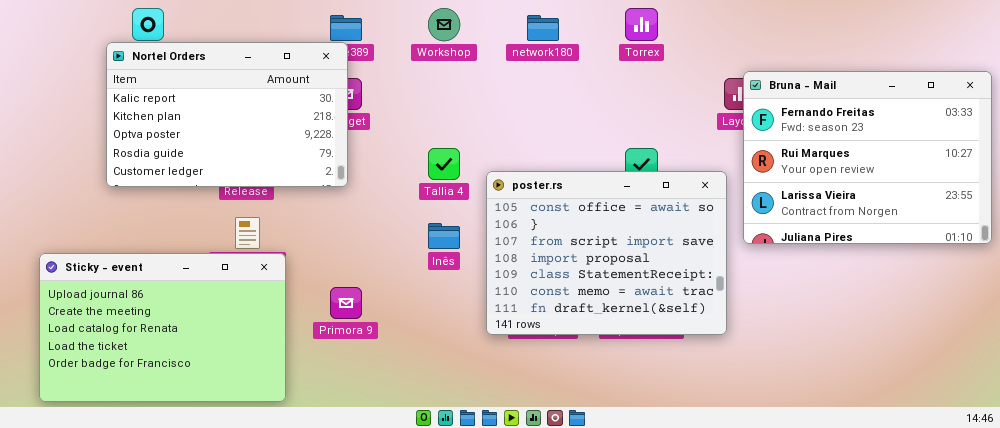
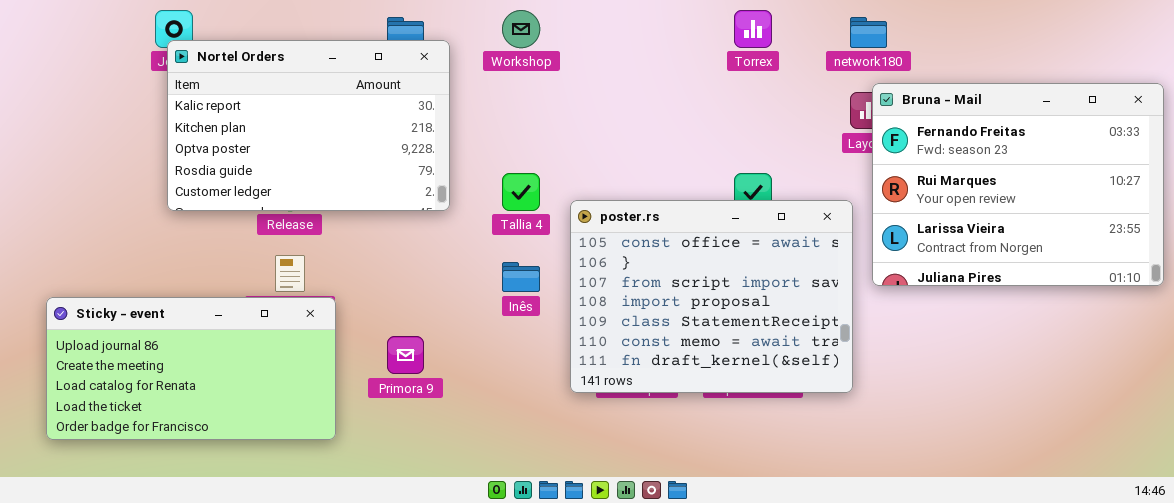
network180: [527,15,559,41] -> [850,17,887,48], moved
Nortel Orders: [106,42,348,187] -> [167,40,450,211], moved
Sticky - event: [39,253,286,402] -> [46,297,336,440], resized

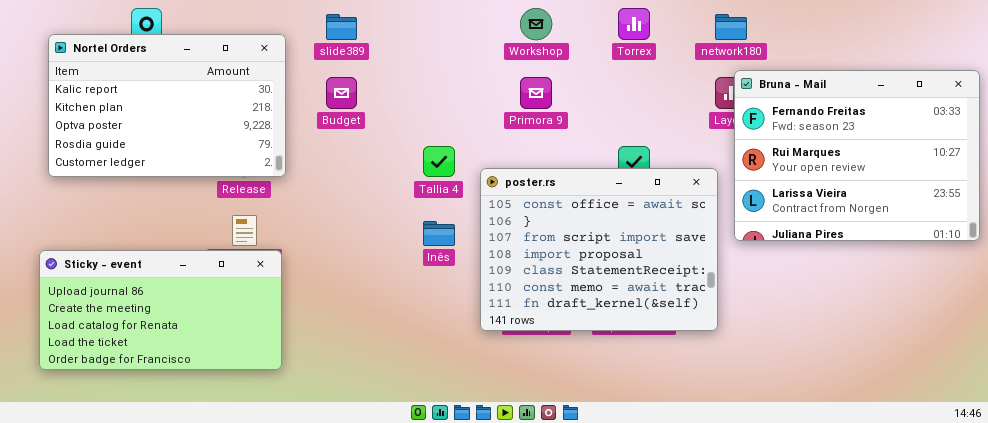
Workshop: [502,10,540,48] -> [520,8,552,40], moved
Nortel Orders: [167,40,450,211] -> [48,34,286,177], moved
Primora 9: [387,336,424,374] -> [520,77,552,109], moved

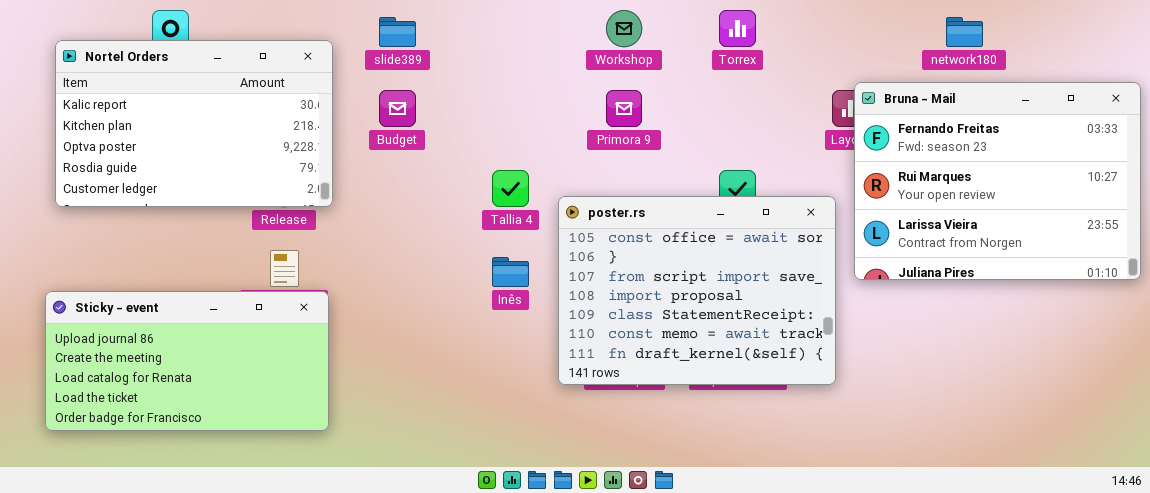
network180: [715,14,747,40] -> [946,17,983,47], moved

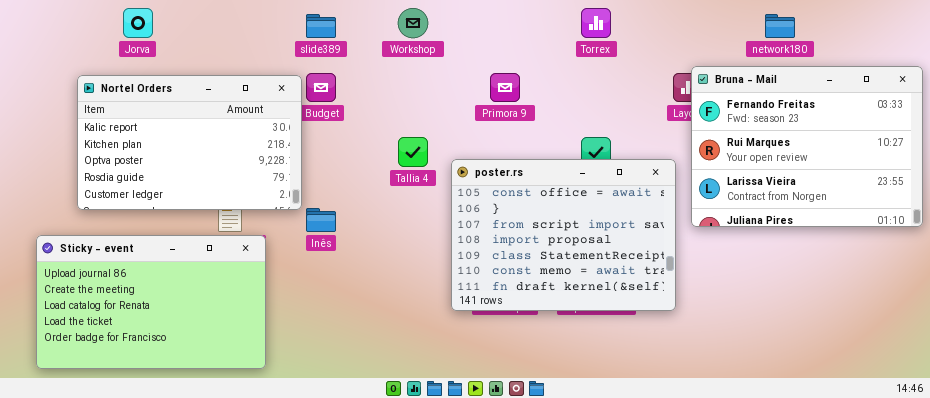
Workshop: [606,10,642,47] -> [398,8,428,38], moved
Nortel Orders: [55,40,333,207] -> [77,75,302,210], moved
Inês: [492,257,529,287] -> [306,208,336,232], moved
Sticky - event: [45,291,329,431] -> [36,235,266,369], resized

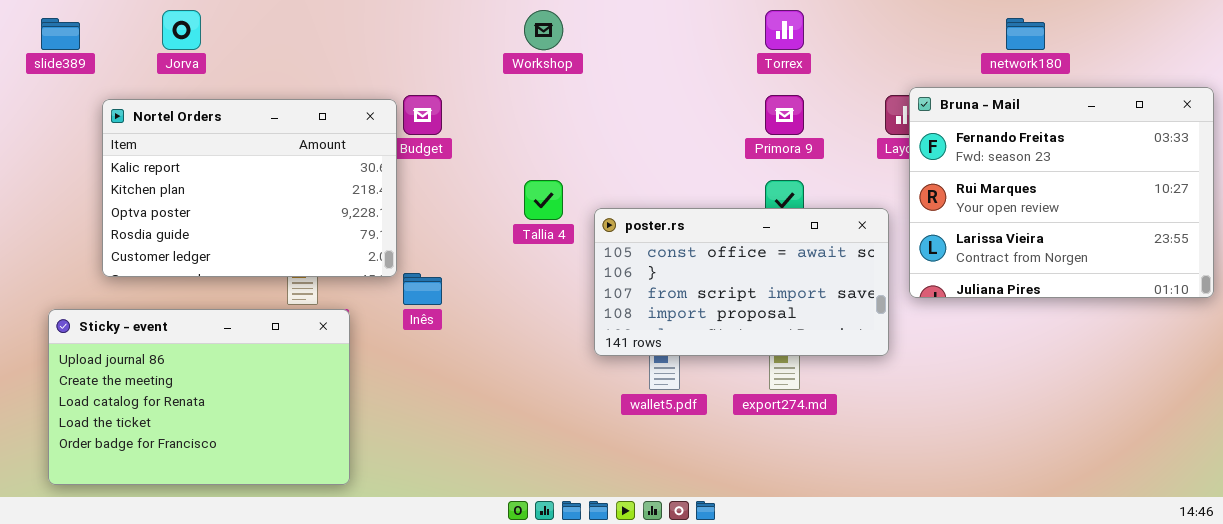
slide389: [306,14,336,38] -> [41,18,80,50], moved
Primora 9: [490,73,520,102] -> [765,95,804,135], moved
poster.rs: [451,159,676,311] -> [594,208,889,356], resized

